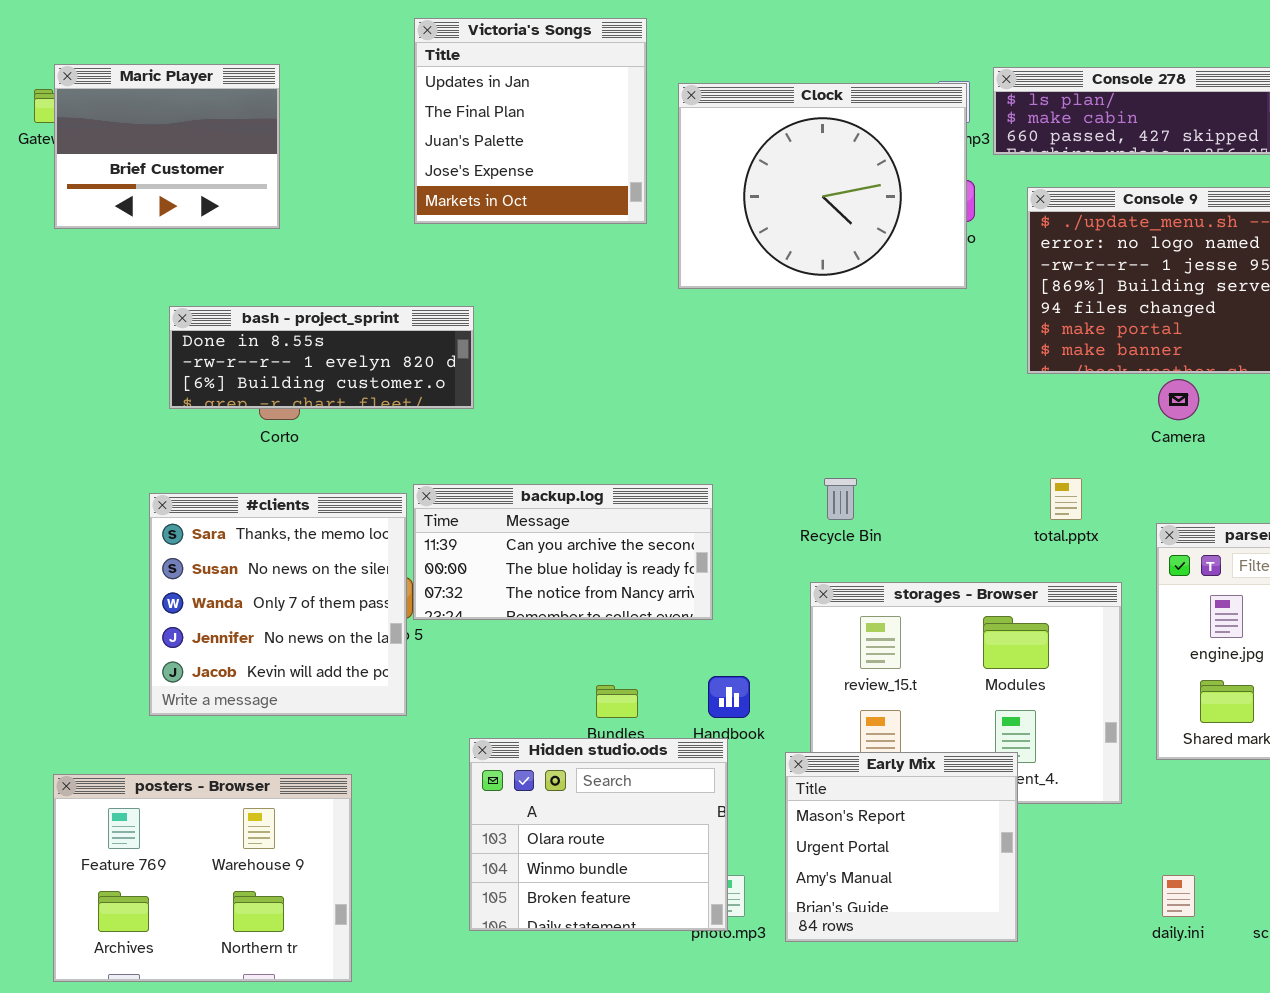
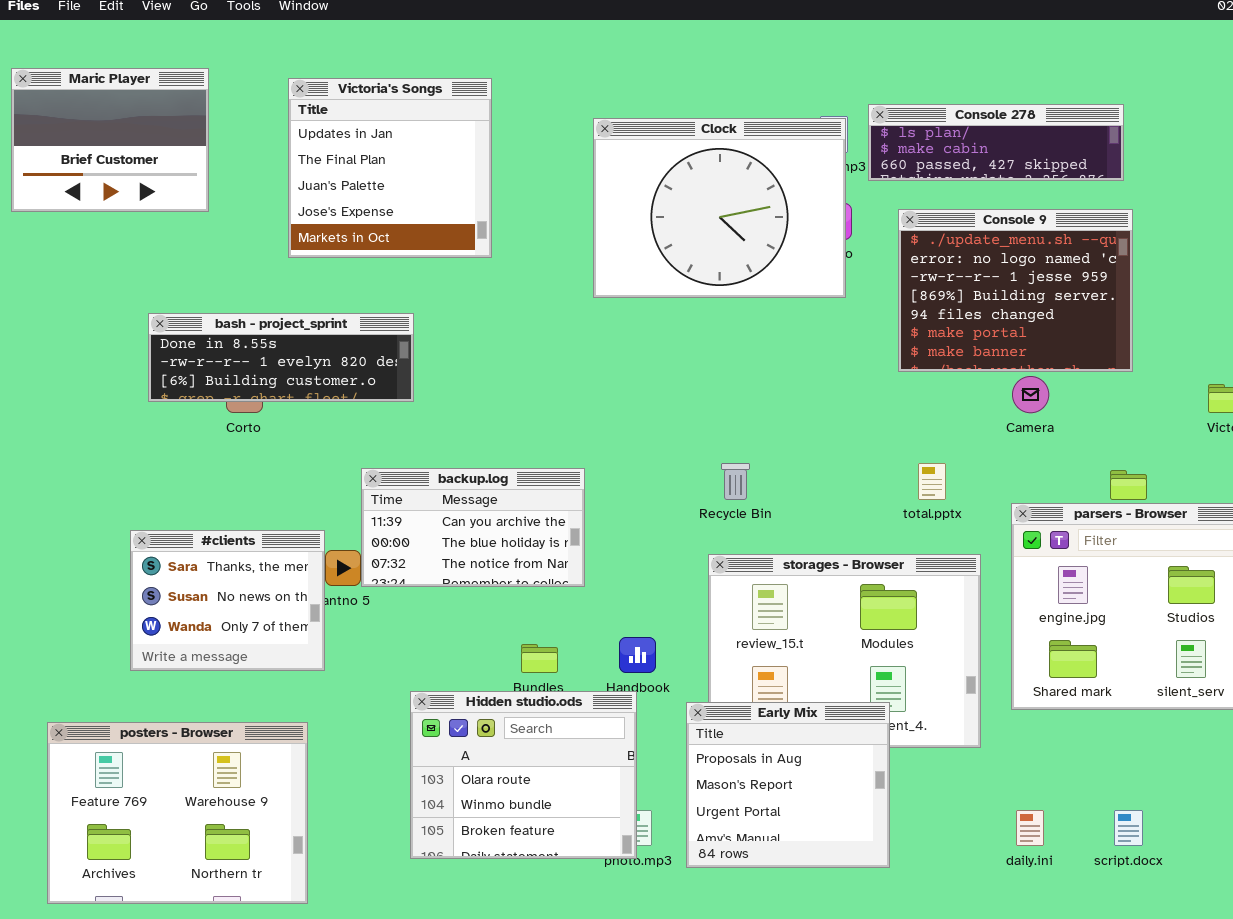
Victoria's Songs: [414,18,647,224] -> [288,78,492,258], moved
Maric Player: [54,64,280,229] -> [11,68,209,212], moved
backup.log: [413,484,713,620] -> [361,468,585,587], resized
#clients: [149,493,407,716] -> [130,530,325,671], resized
Early Mix: [785,752,1018,942] -> [686,702,890,868], scrolled up 1 row

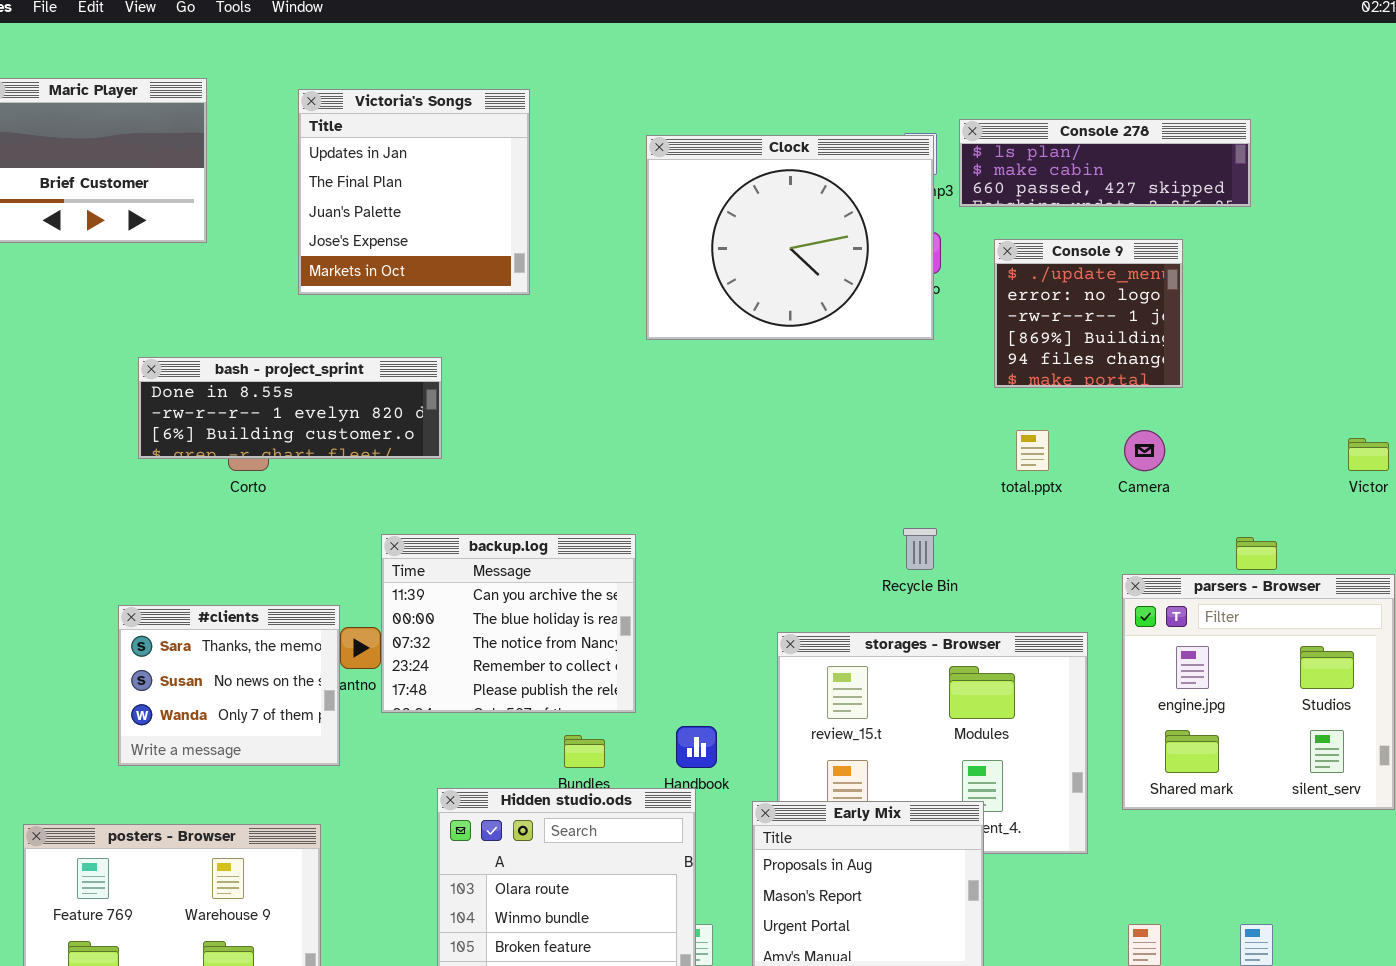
Console 9: [898,209,1133,372] -> [994,239,1183,388], resized
Recycle Bin: [721,463,750,500] -> [903,528,937,570], moved
total.pptx: [918,463,946,500] -> [1016,430,1049,471], moved
backup.log: [361,468,585,587] -> [381,534,636,713], resized

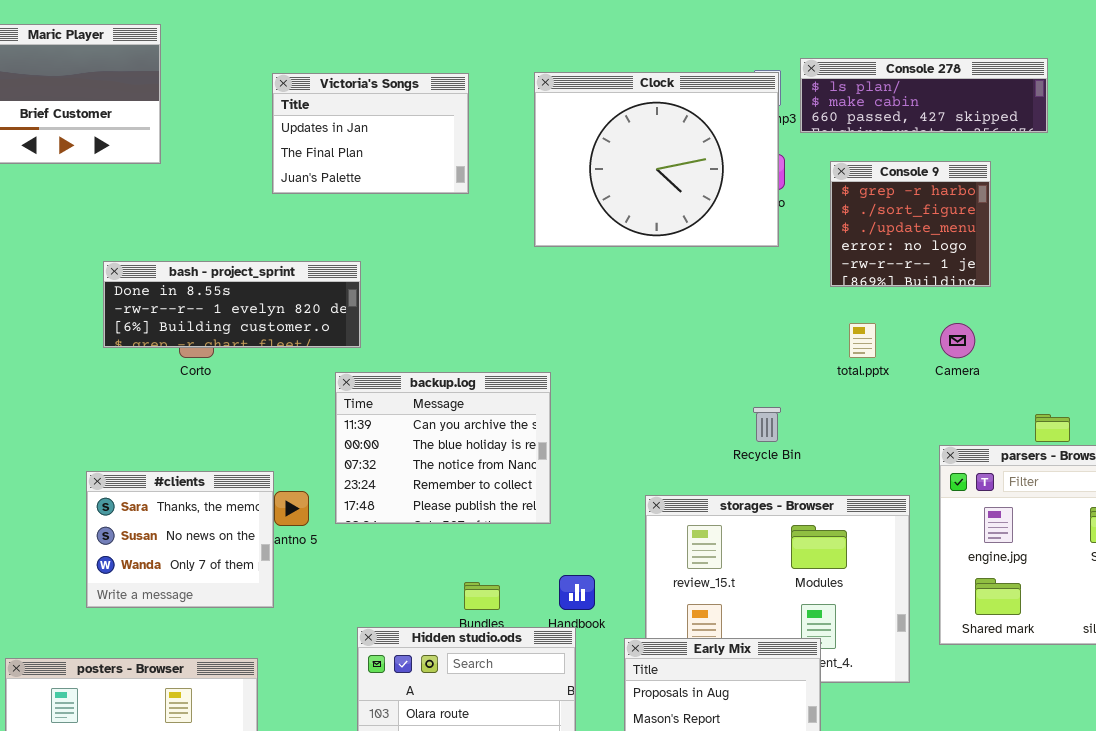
Victoria's Songs: [298,89,530,295] -> [272,73,469,194], moved, resized
Console 9: [994,239,1183,388] -> [830,161,991,287], scrolled up 2 rows
backup.log: [381,534,636,713] -> [335,372,551,524], moved

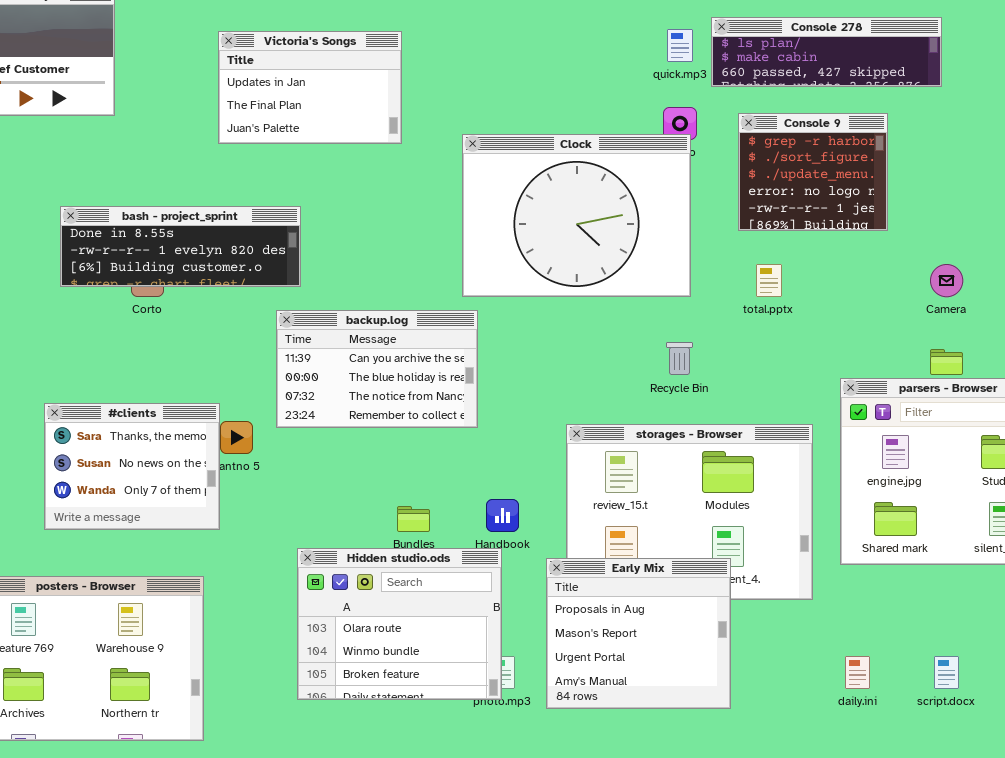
Clock: [534,72,779,247] -> [462,134,691,297], moved
Camera: [940,323,975,358] -> [930,264,963,297], moved
backup.log: [335,372,551,524] -> [276,310,478,428], resized

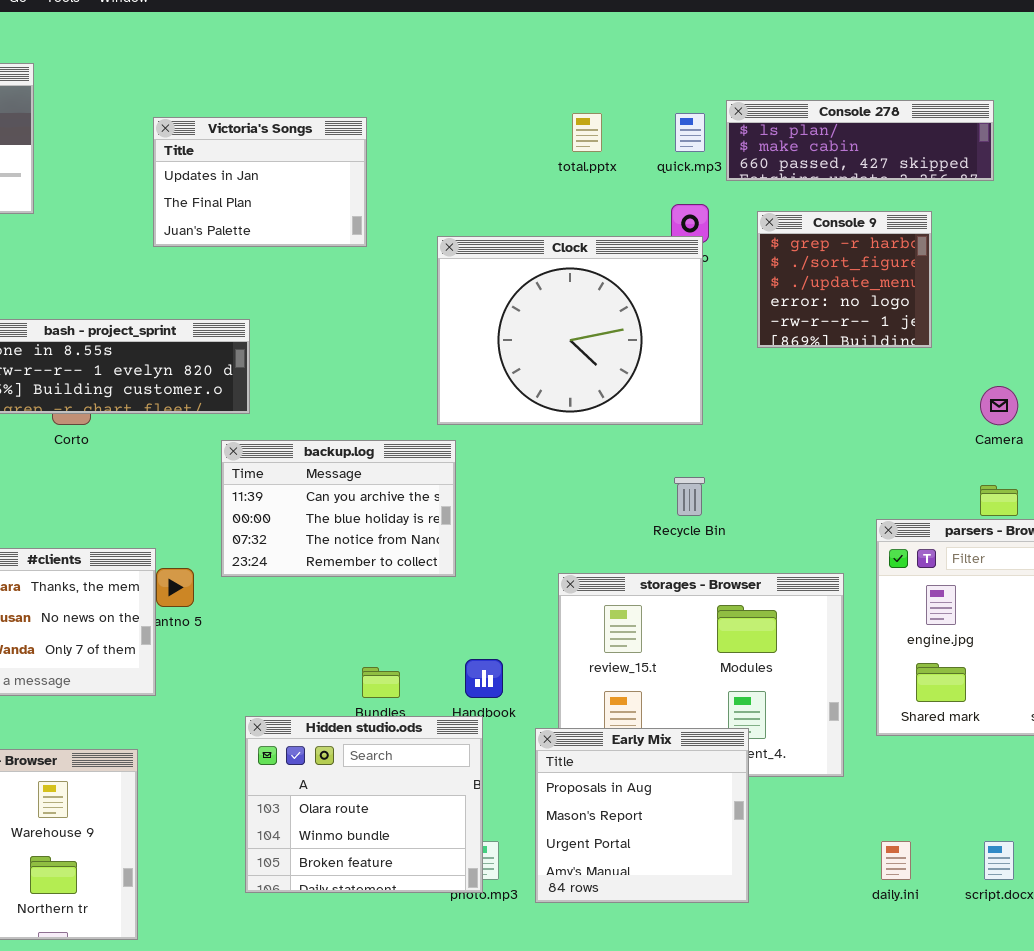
total.pptx: [756,264,782,297] -> [572,113,602,152], moved

